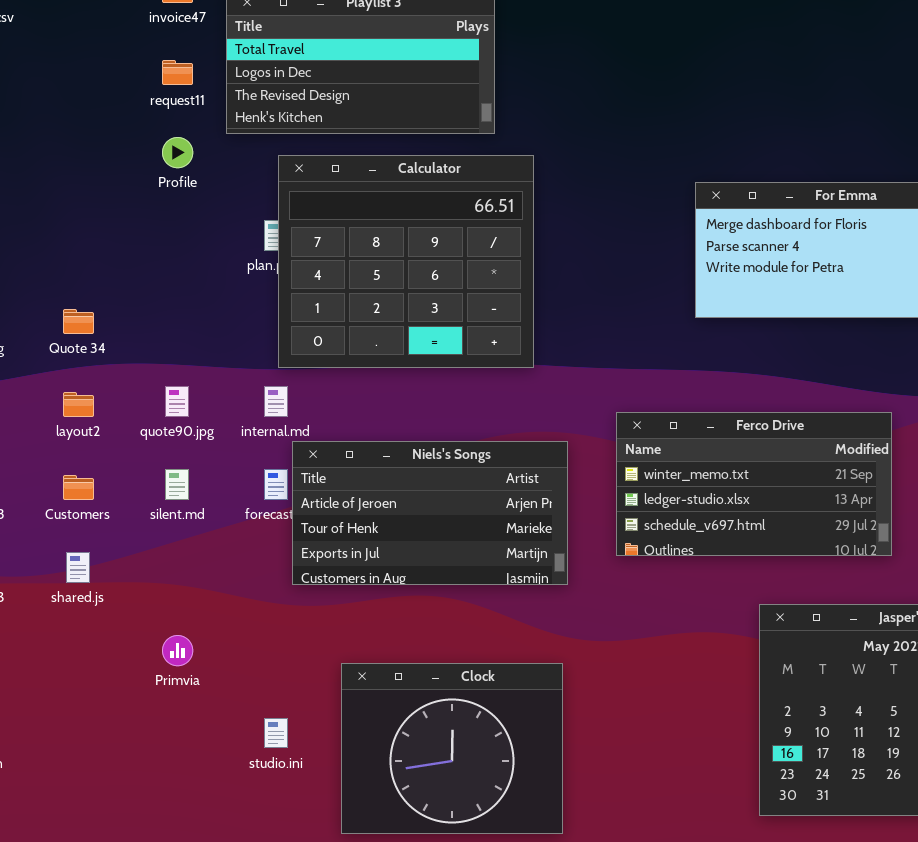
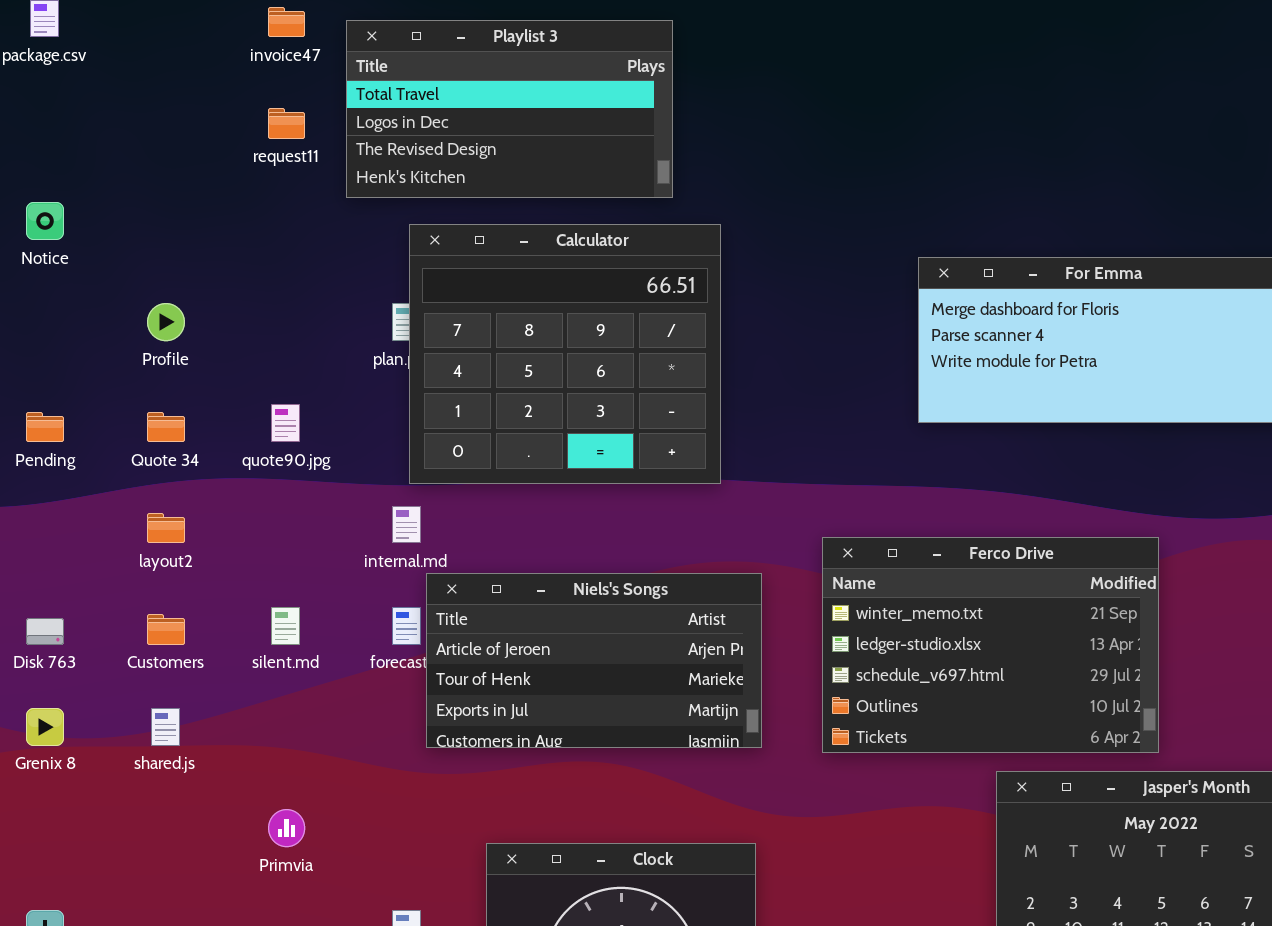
Profile: [162,137,193,168] -> [147,303,185,341], moved
quote90.jpg: [165,386,189,417] -> [271,404,300,442], moved
Ferco Drive: [616,412,892,556] -> [822,537,1159,753], resized

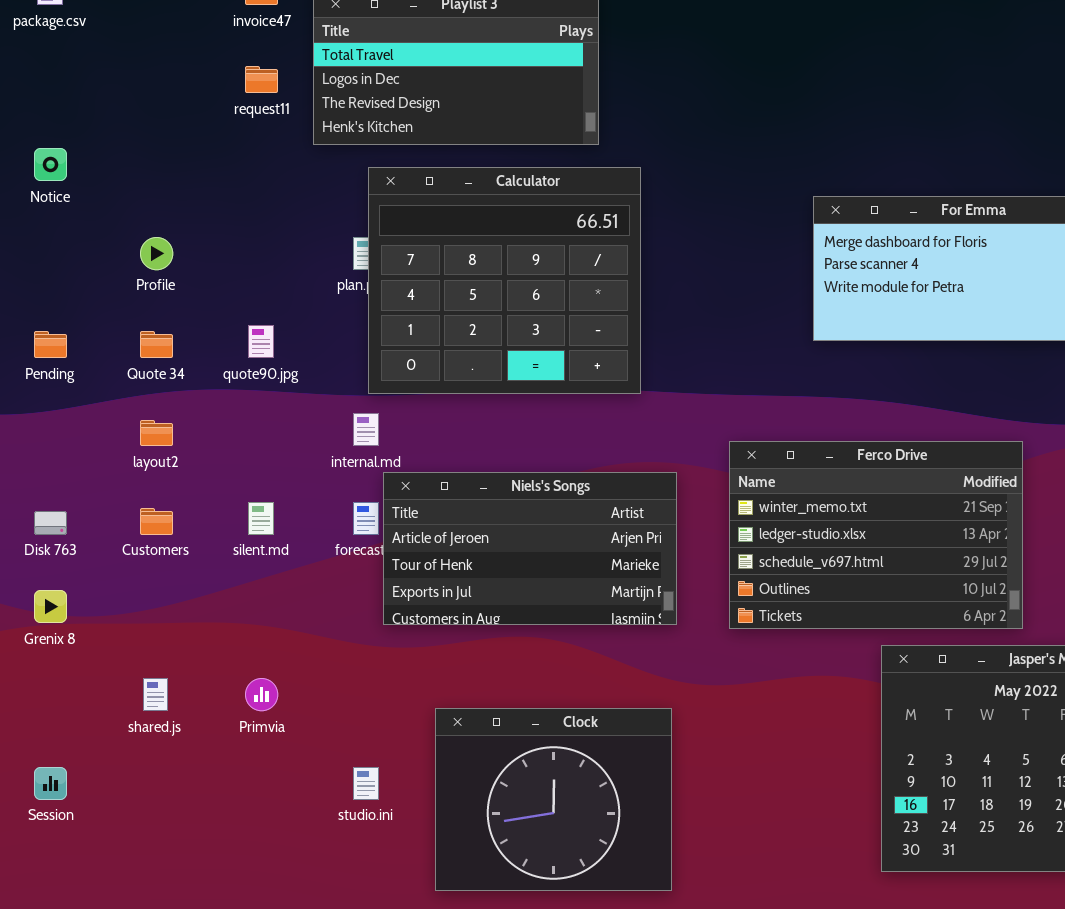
shared.js: [151,708,180,746] -> [143,678,168,711], moved

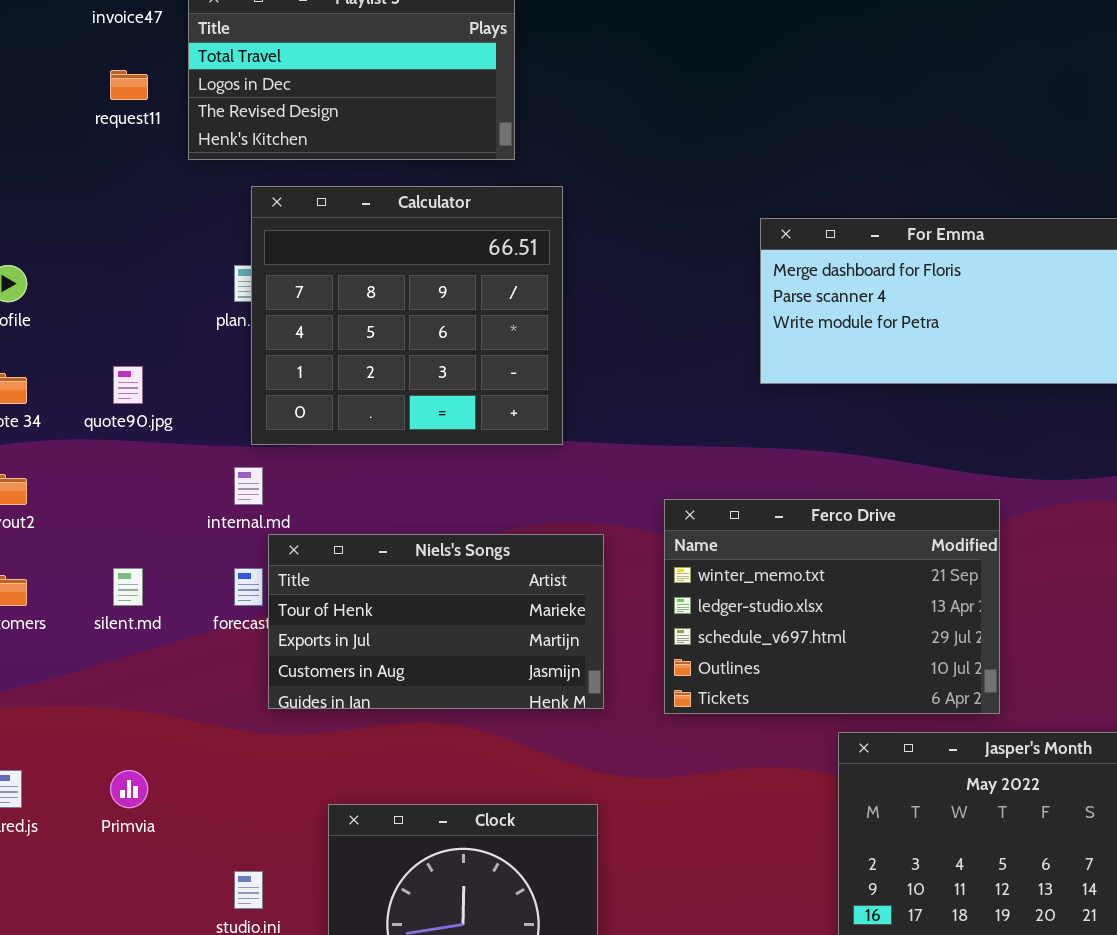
Niels's Songs: [383,472,677,625] -> [268,534,604,709], scrolled down 1 row

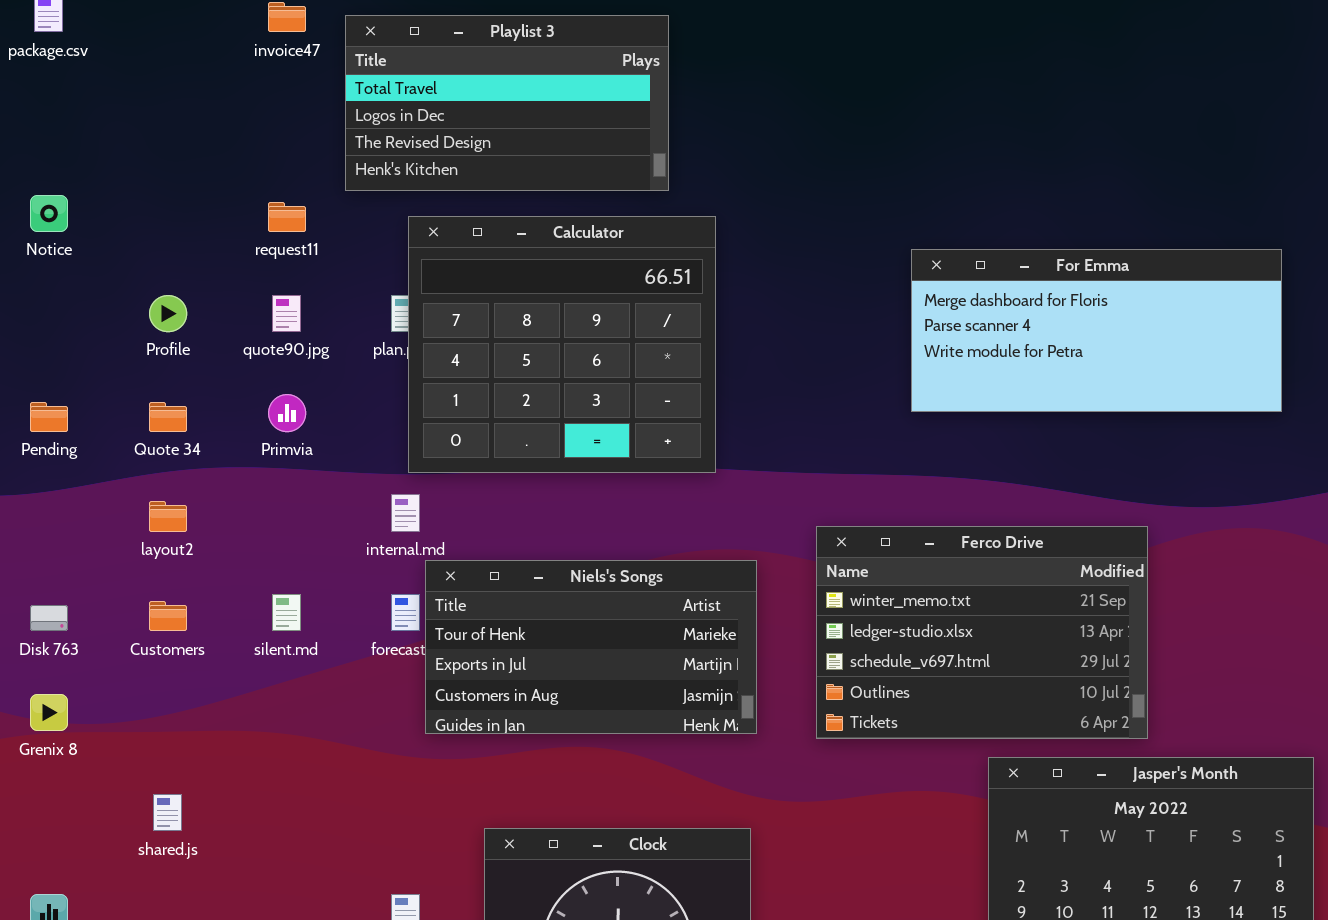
request11: [110,70,148,100] -> [268,202,306,232], moved
quote90.jpg: [113,366,143,404] -> [272,295,301,332], moved
Primvia: [110,770,148,808] -> [268,394,306,432], moved

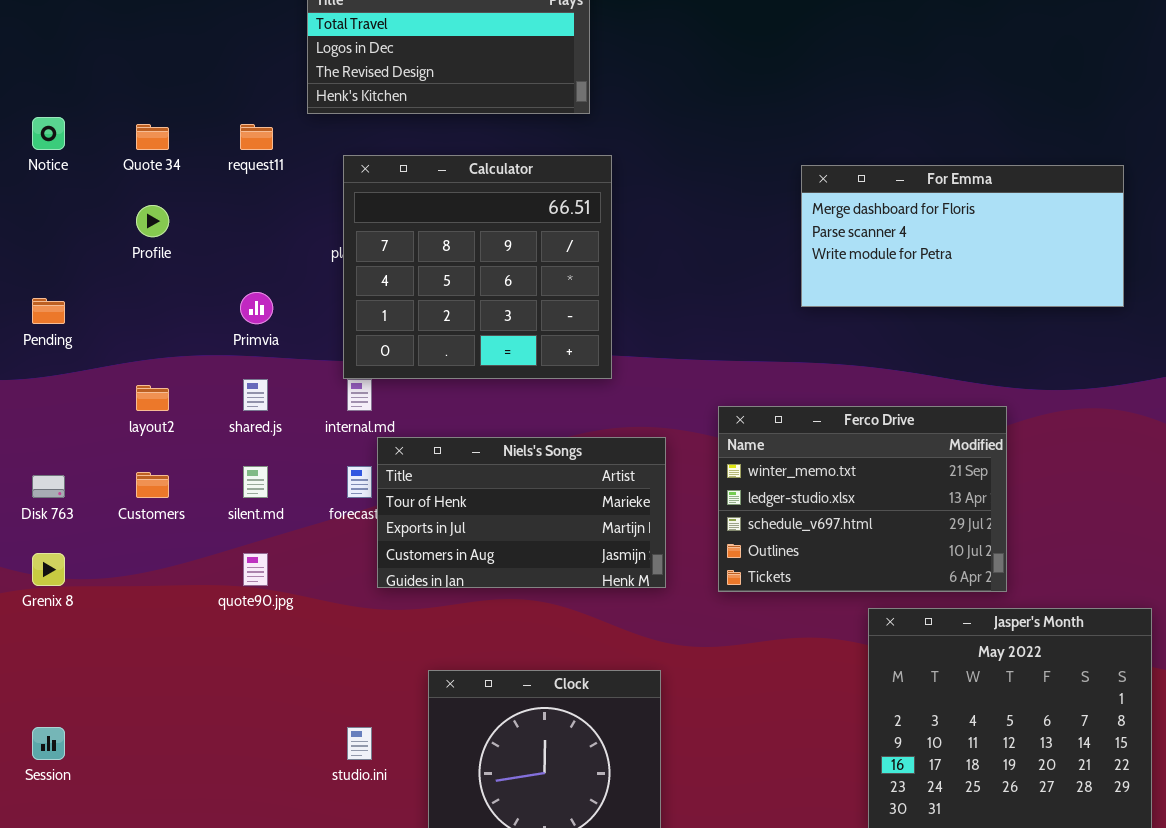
Calculator: [408,216,716,473] -> [343,155,612,379], moved
quote90.jpg: [272,295,301,332] -> [243,553,268,586], moved
Quote 34: [149,402,187,432] -> [136,124,169,150], moved
shared.js: [153,794,182,831] -> [243,379,268,411], moved

